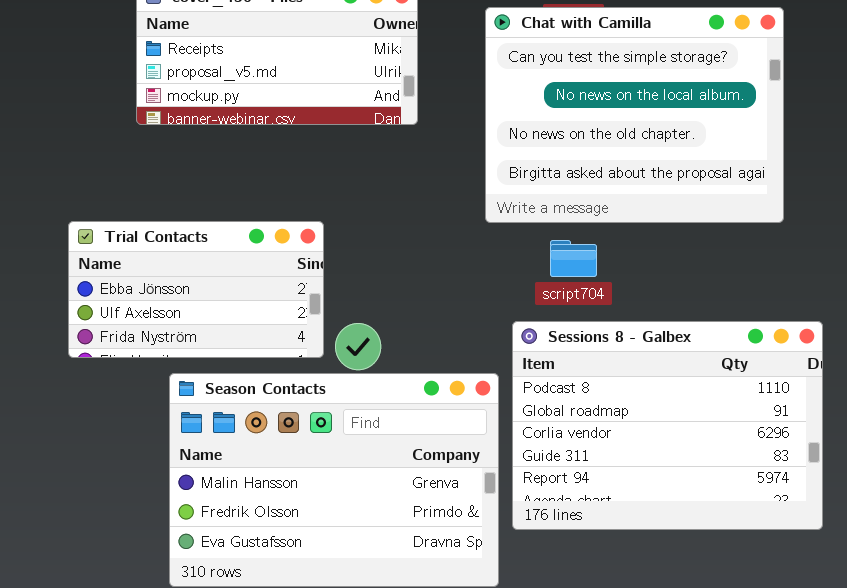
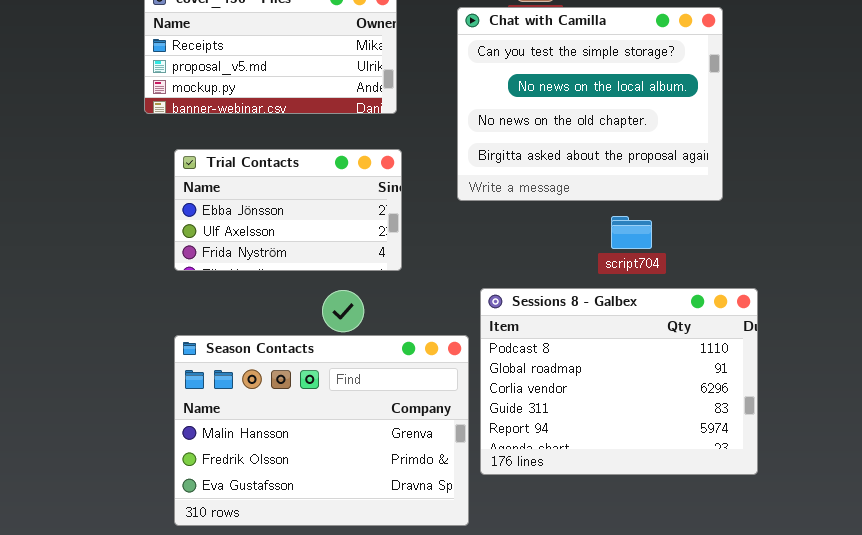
Trial Contacts: [68,221,324,358] -> [174,149,402,271], moved
script704: [550,240,597,277] -> [611,216,652,249], moved

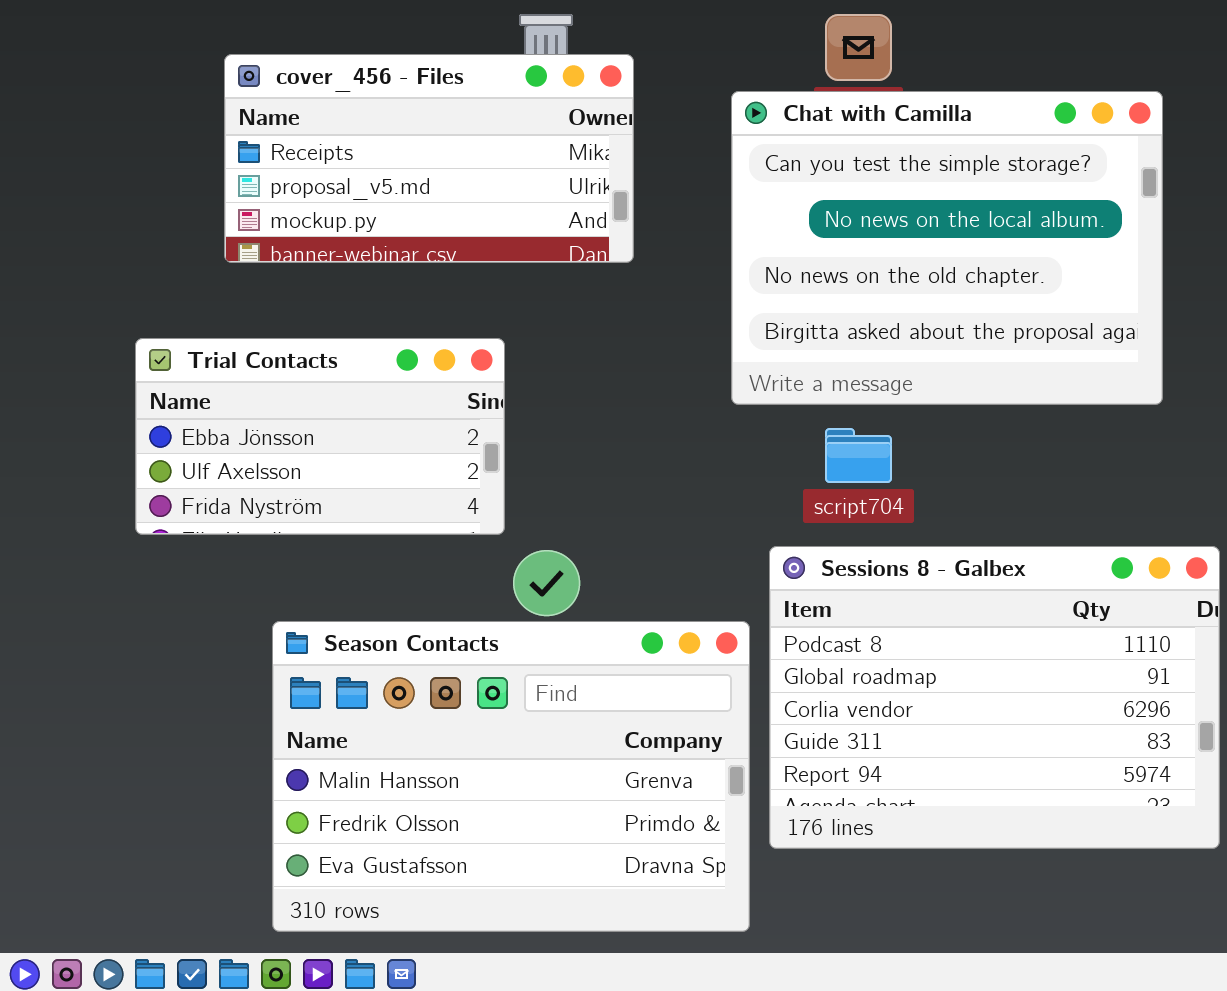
Trial Contacts: [174,149,402,271] -> [135,338,505,535], moved
script704: [611,216,652,249] -> [825,428,892,483], moved

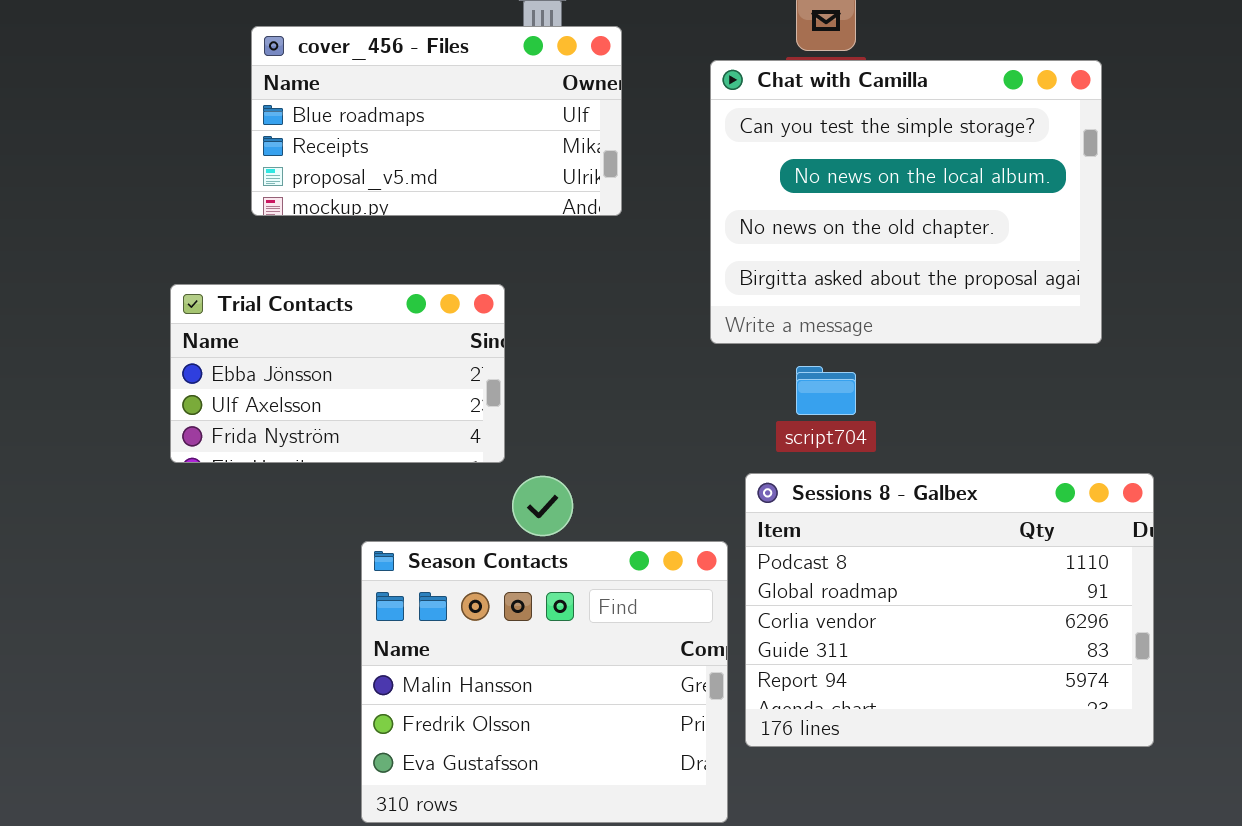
cover_456 - Files: [224,54,634,263] -> [251,26,622,216], scrolled up 1 row
Season Contacts: [272,621,750,932] -> [361,541,728,823], resized

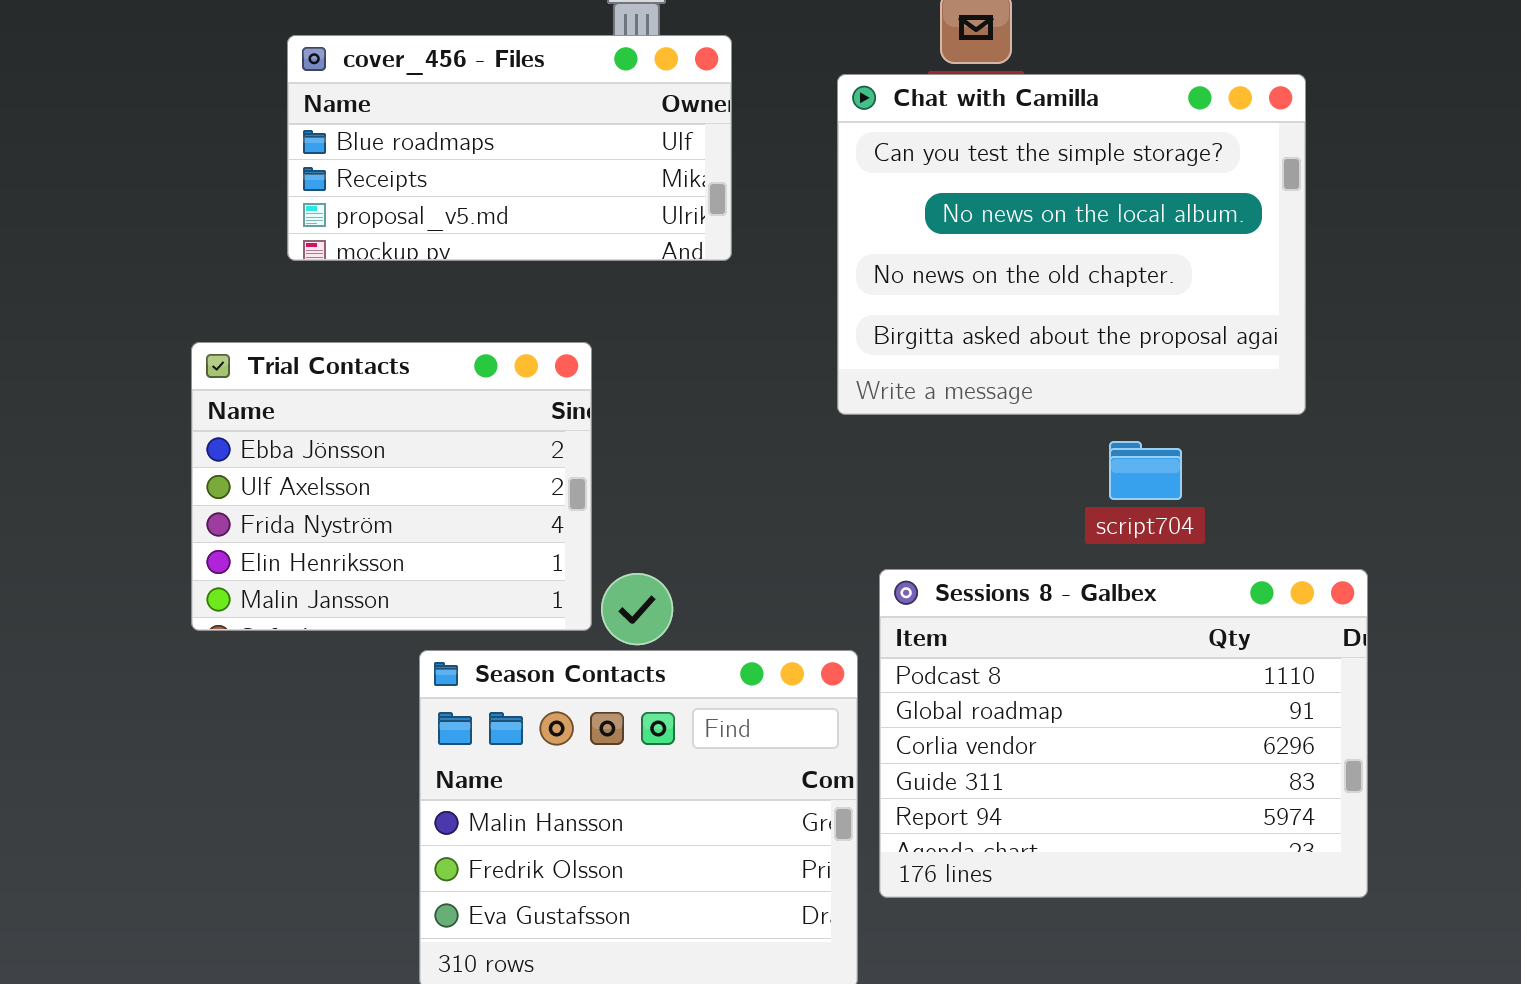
Trial Contacts: [170,284,505,463] -> [191,342,592,631], resized
script704: [796,366,856,415] -> [1109,441,1182,500], moved

